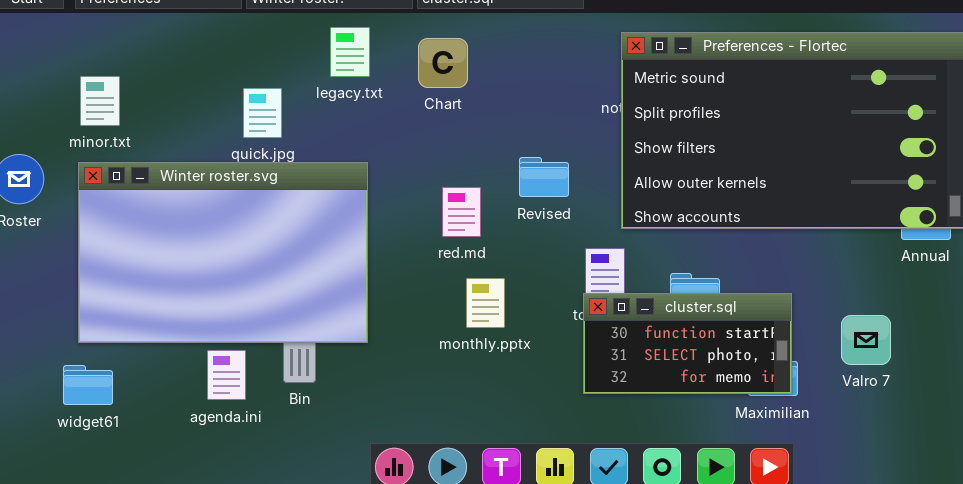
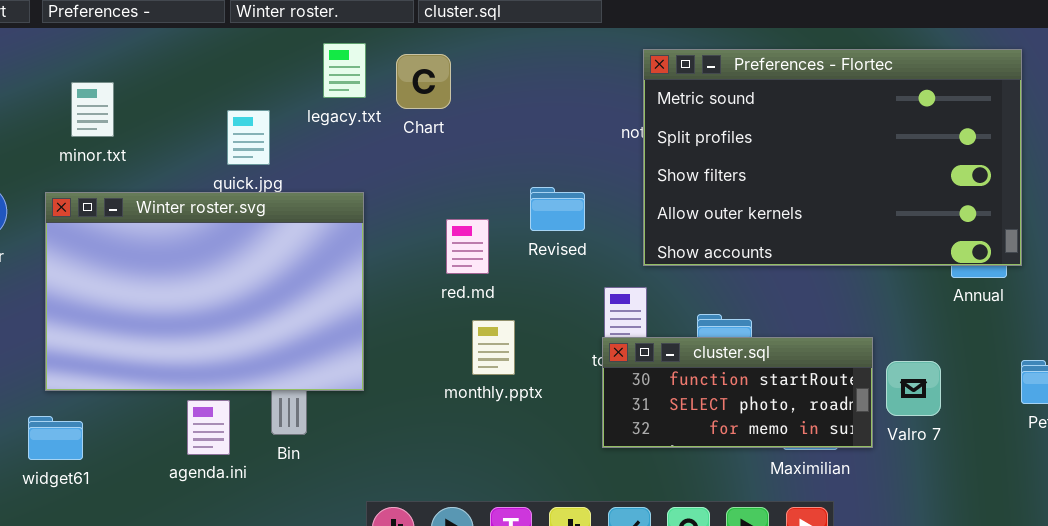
Chart: [418,38,468,88] -> [396,54,451,109], moved
minor.txt: [80,76,120,126] -> [71,82,114,137], moved
cluster.sql: [583,293,792,394] -> [602,337,873,448], resized

